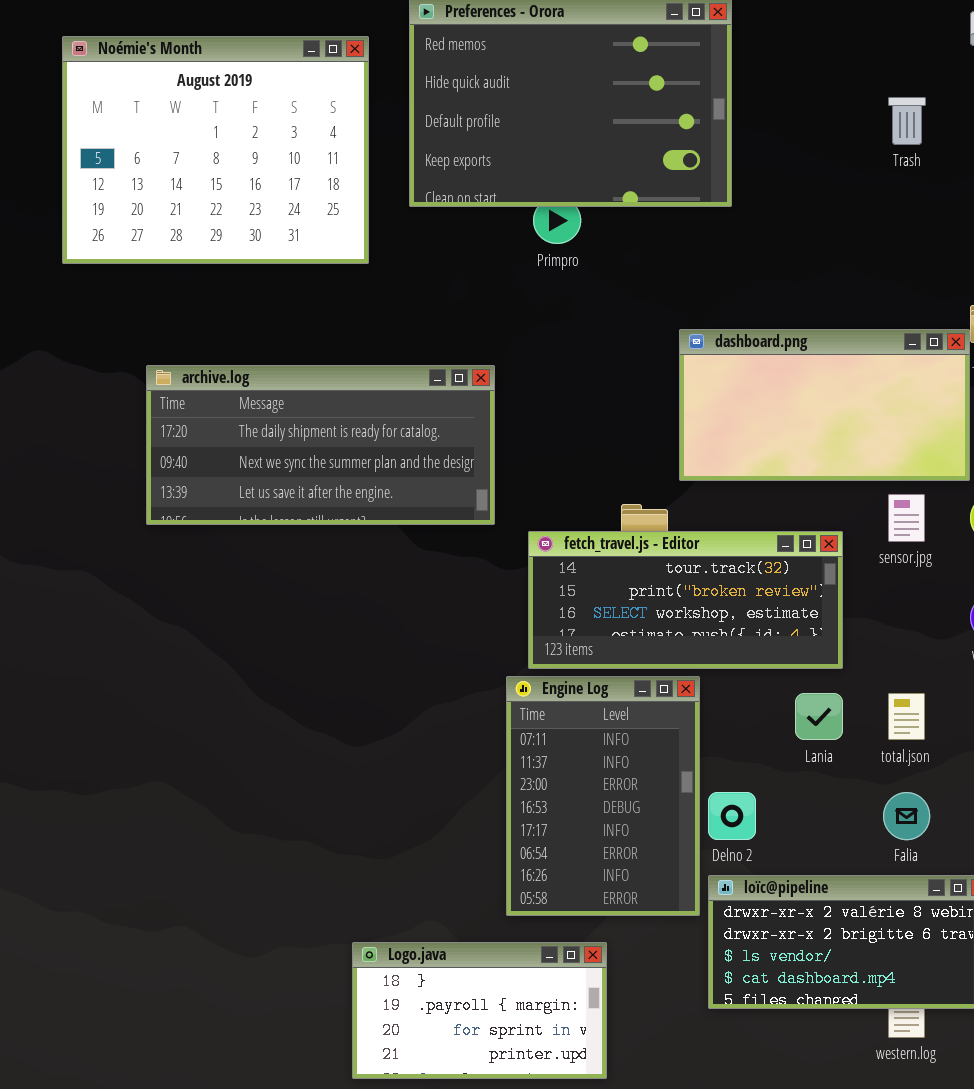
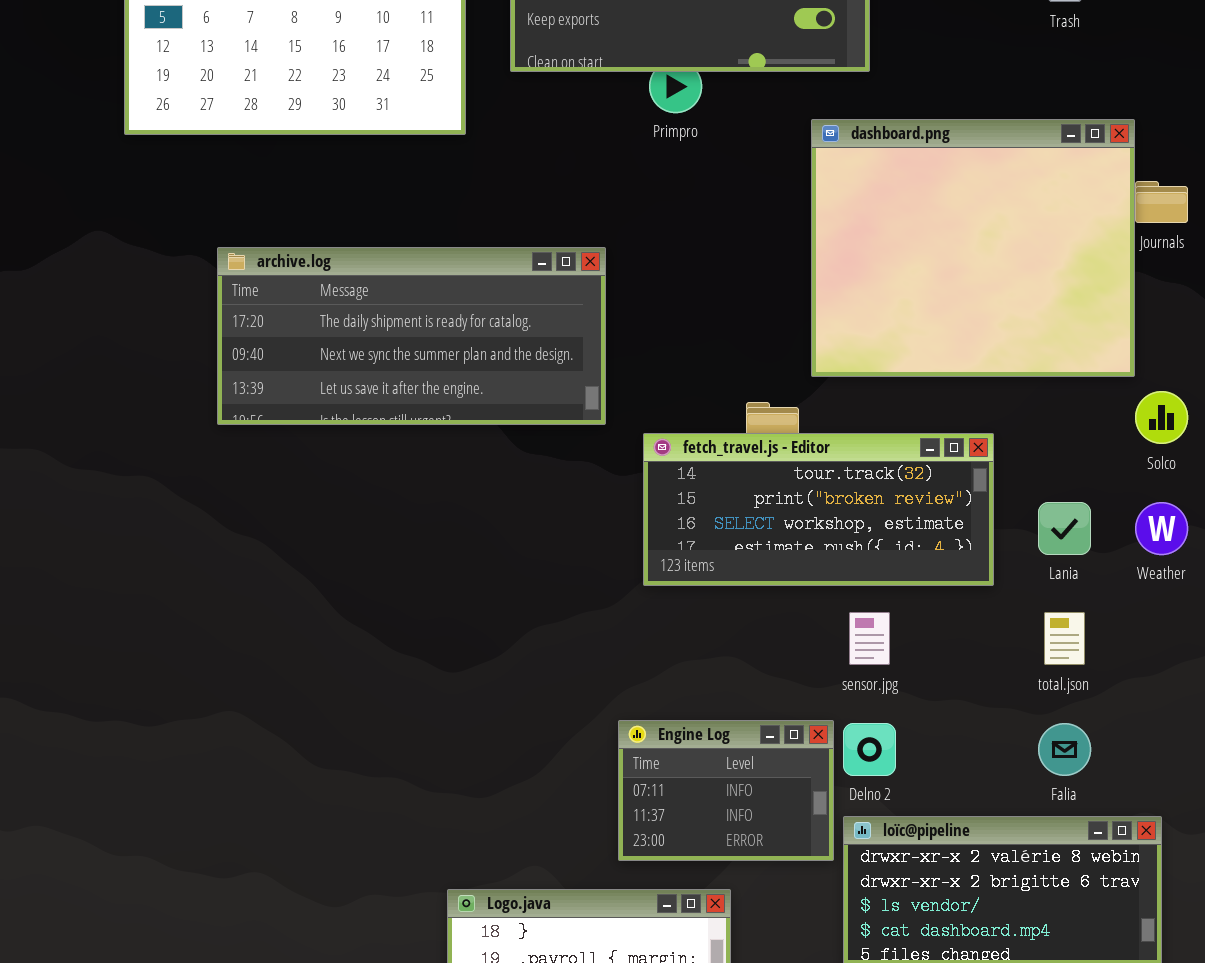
dashboard.png: [679,329,970,481] -> [811,119,1135,377], resized
sensor.jpg: [888,494,925,542] -> [849,612,890,665], moved
Engine Log: [506,676,700,916] -> [618,720,834,861], resized
Lania: [795,693,843,740] -> [1038,502,1091,555], moved

